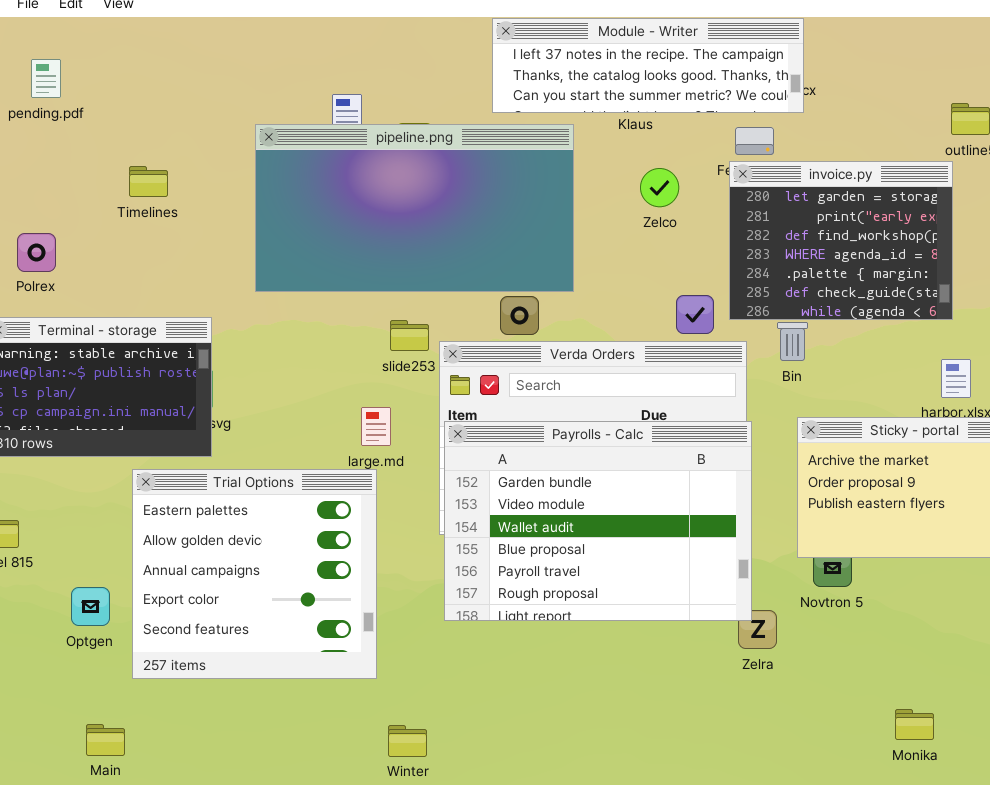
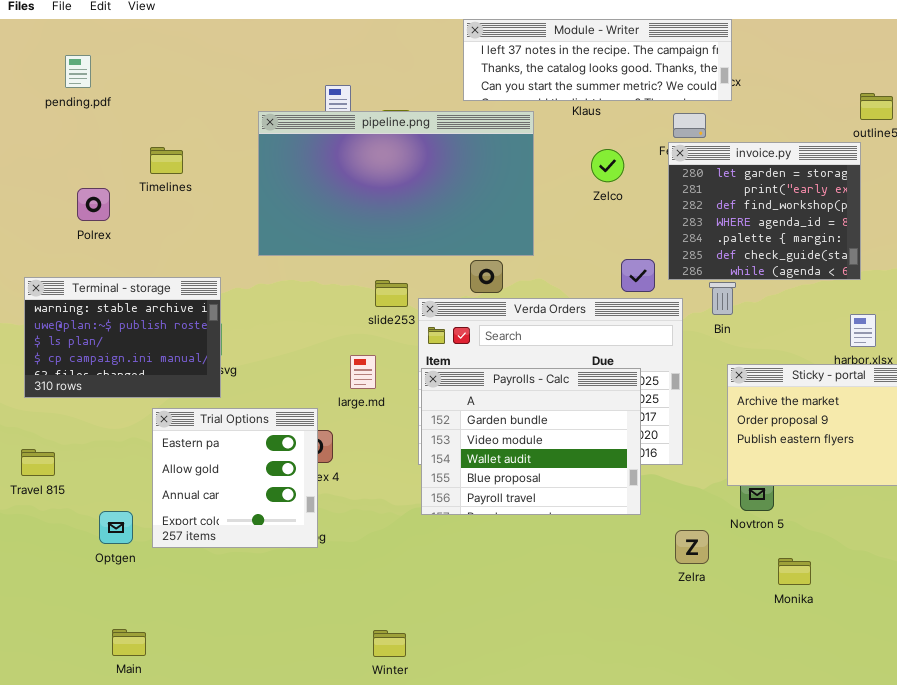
Polrex: [17,233,56,272] -> [77,188,110,221], moved
Payrolls - Calc: [444,421,752,621] -> [421,368,641,515], resized
Trial Options: [132,469,377,679] -> [152,408,318,548], resized
Monika: [895,709,934,740] -> [778,558,811,585], moved

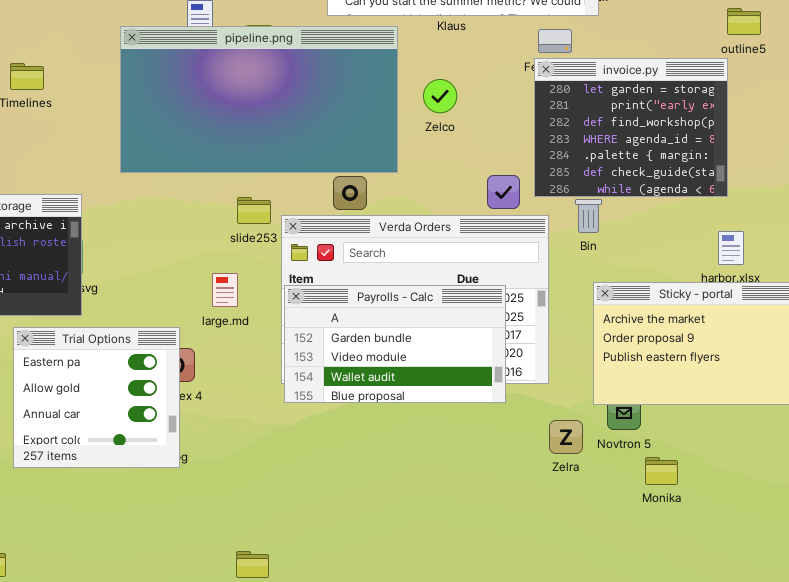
Zelco: [591,149,624,182] -> [423,79,457,113], moved
Payrolls - Calc: [421,368,641,515] -> [284,285,506,403], resized
Zelra: [675,530,709,564] -> [549,420,583,454], moved
Monika: [778,558,811,585] -> [645,457,678,485], moved

